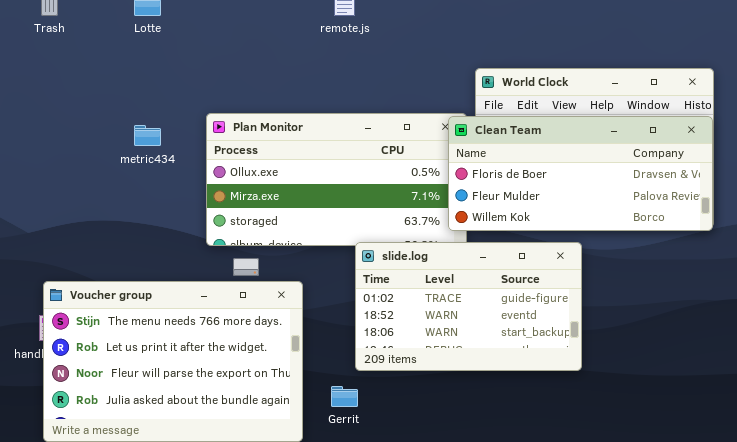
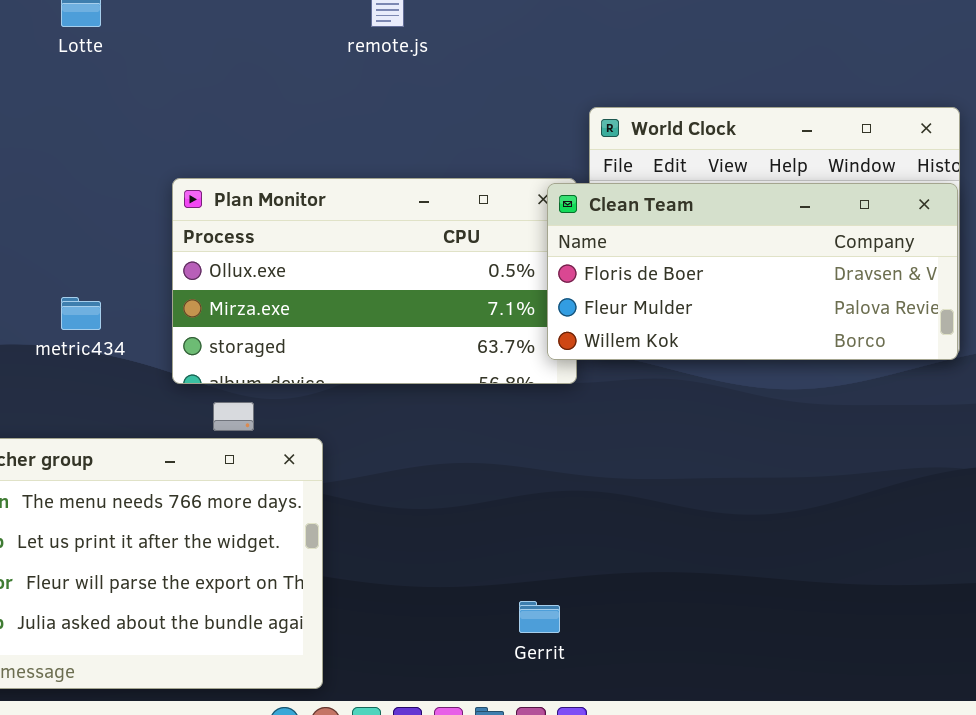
metric434: [134,125,161,146] -> [61,297,101,330], moved
slide.log: [355,242,582,371] -> none, closed
Gerrit: [331,386,358,407] -> [519,601,560,633], moved

